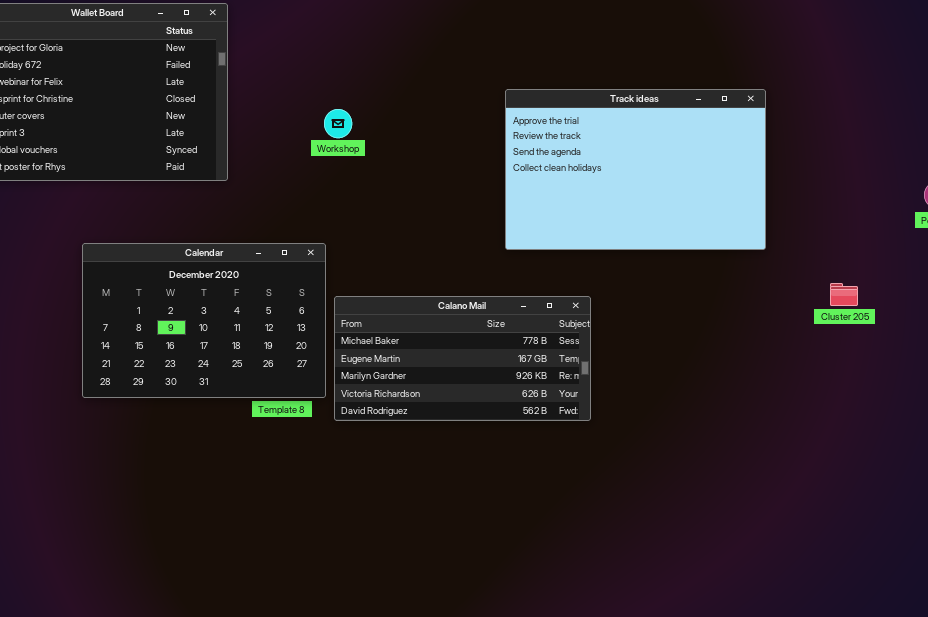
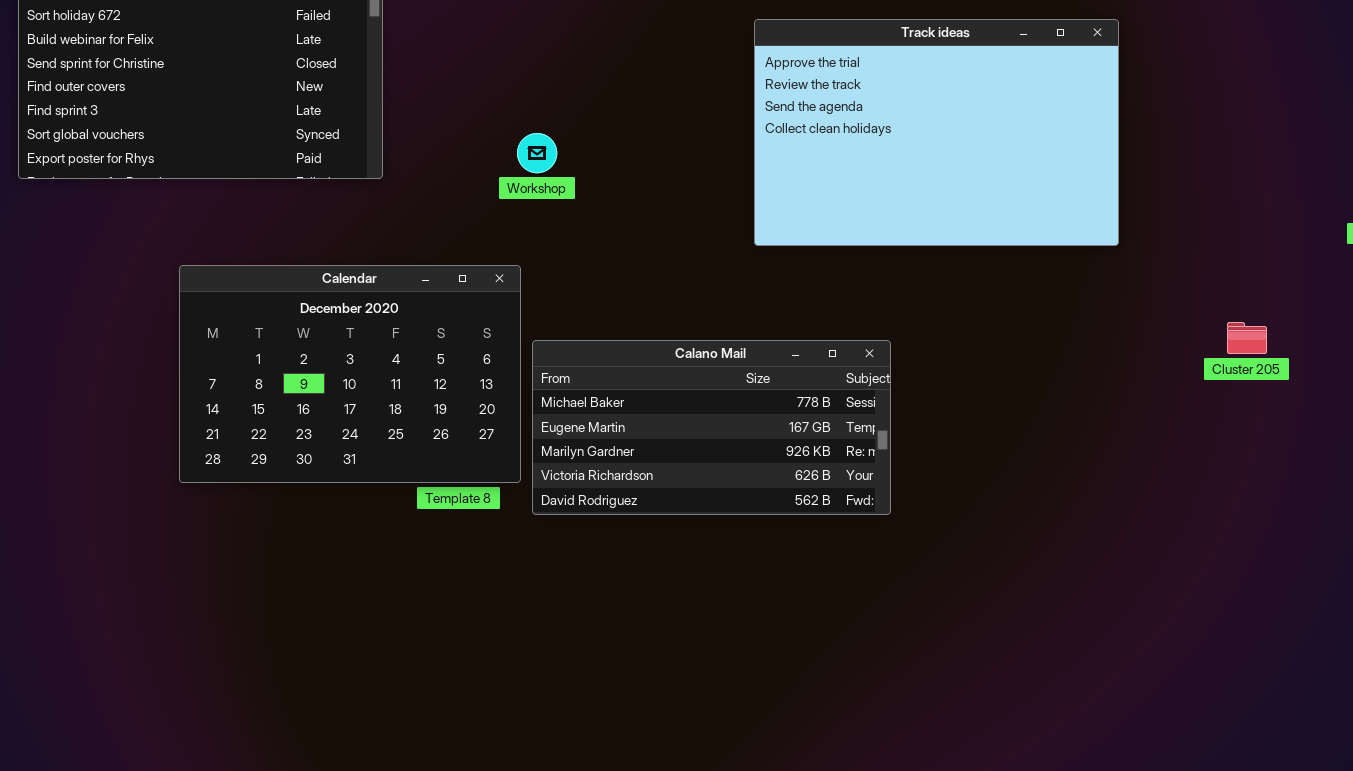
Track ideas: [505,89,766,250] -> [754,19,1119,246], moved
Workshop: [324,109,352,138] -> [517,133,557,173], moved

